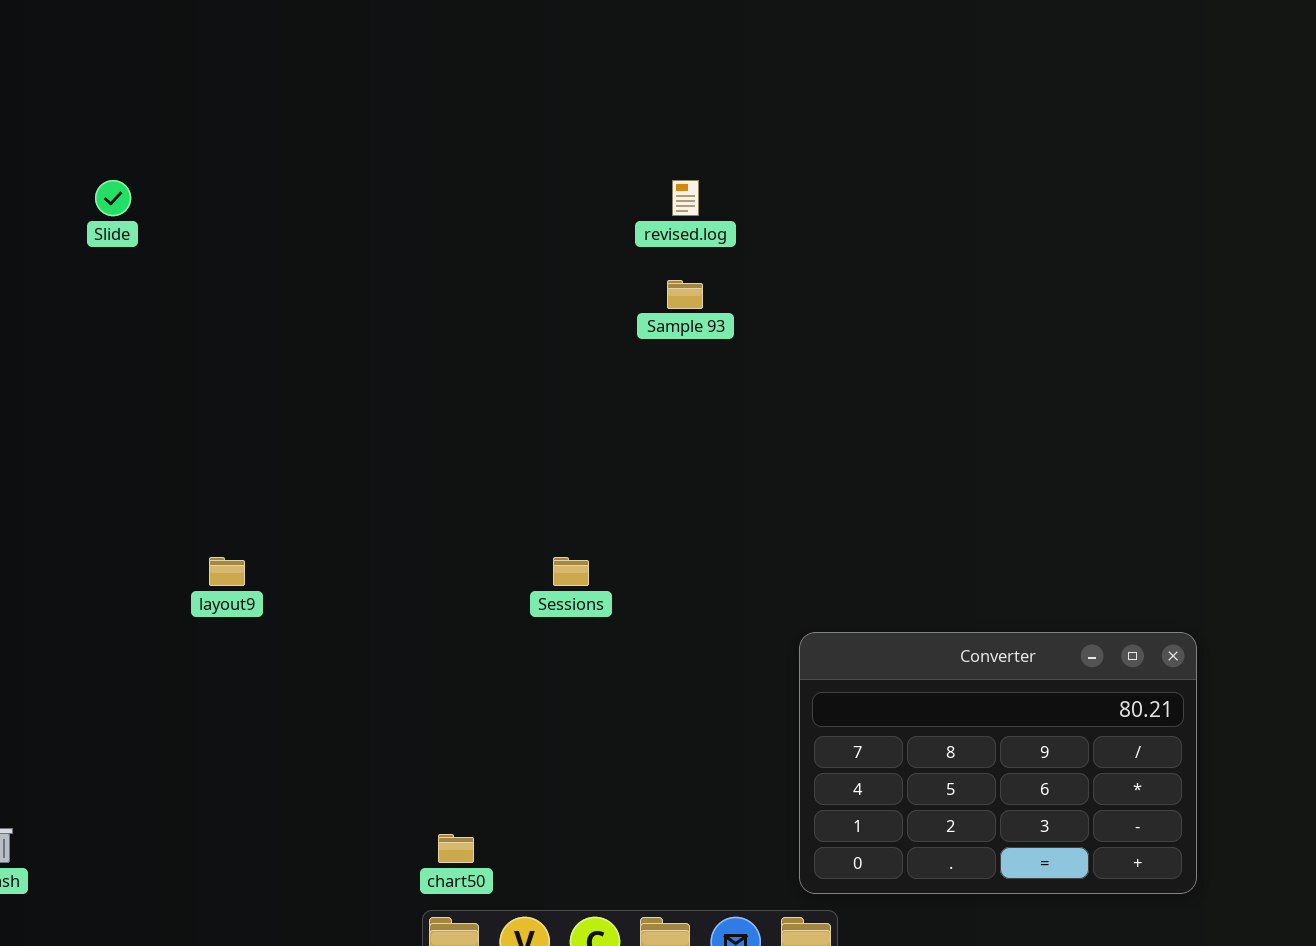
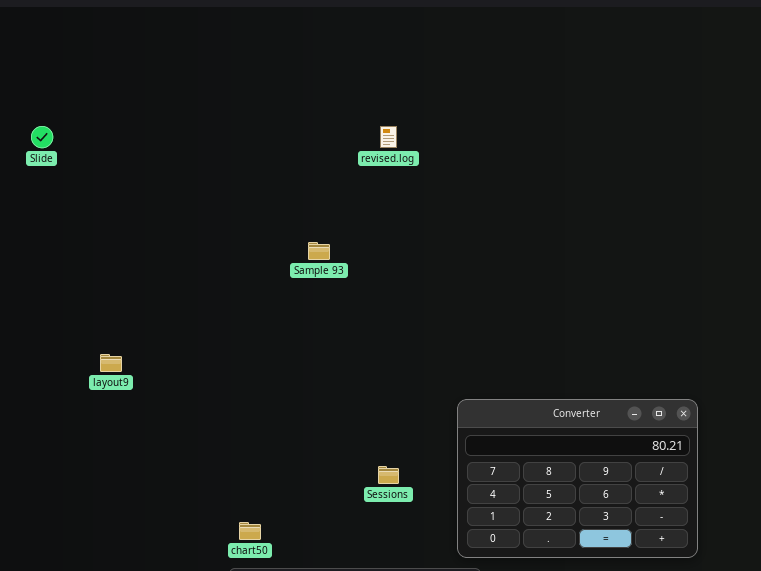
Sample 93: [667,280,703,309] -> [308,242,330,260], moved
Sessions: [553,557,589,586] -> [378,466,399,484], moved

